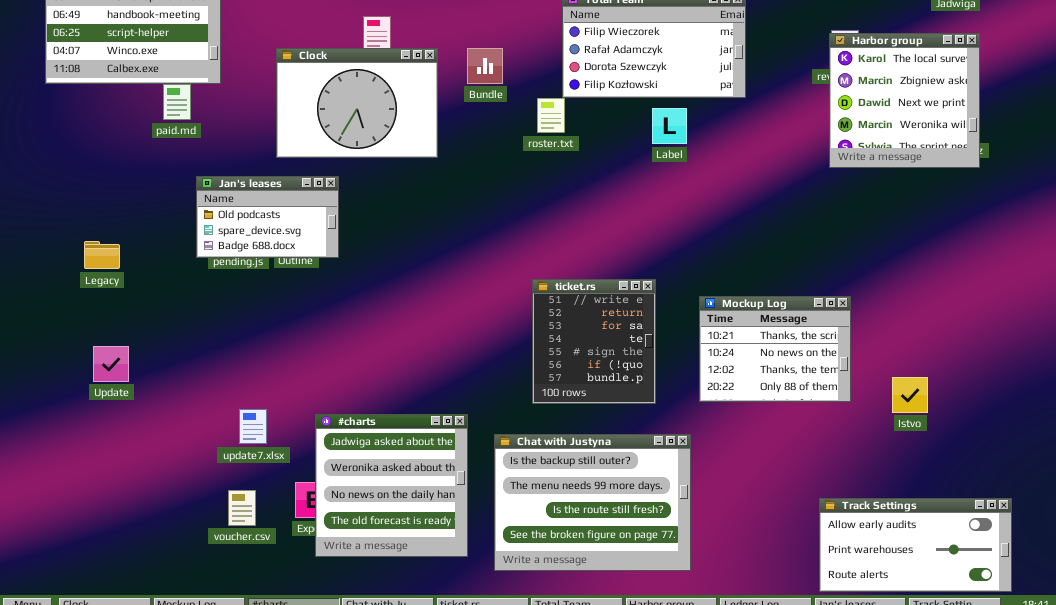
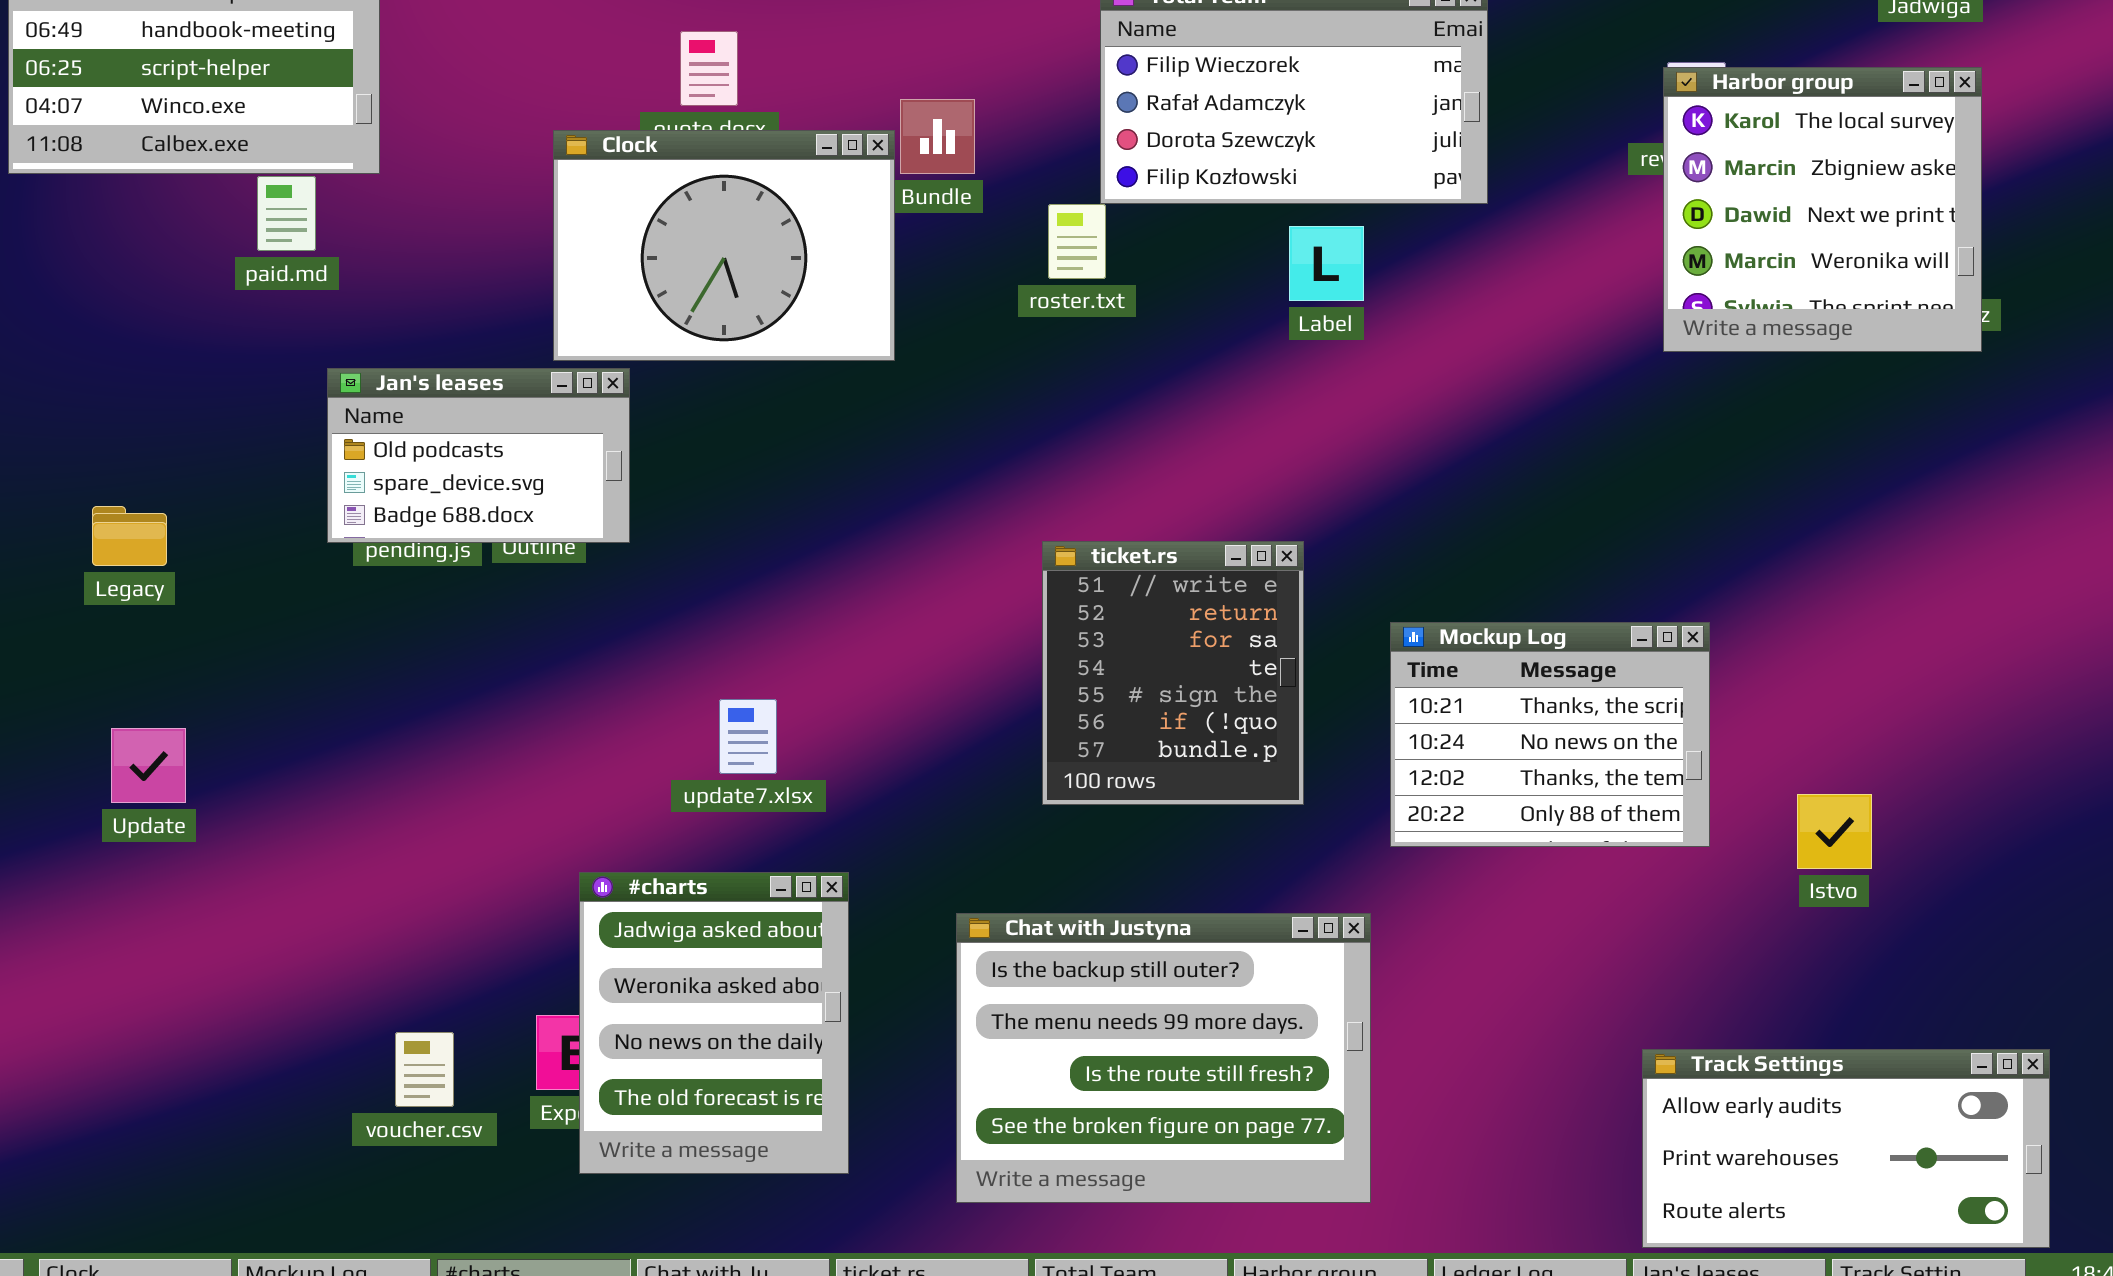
Clock: [276,48,438,158] -> [553,130,895,361], moved
ticket.rs: [532,279,656,404] -> [1042,541,1304,805], moved
update7.xlsx: [239,409,267,444] -> [719,699,777,774], moved
#charts: [315,414,468,557] -> [579,872,849,1174], resized

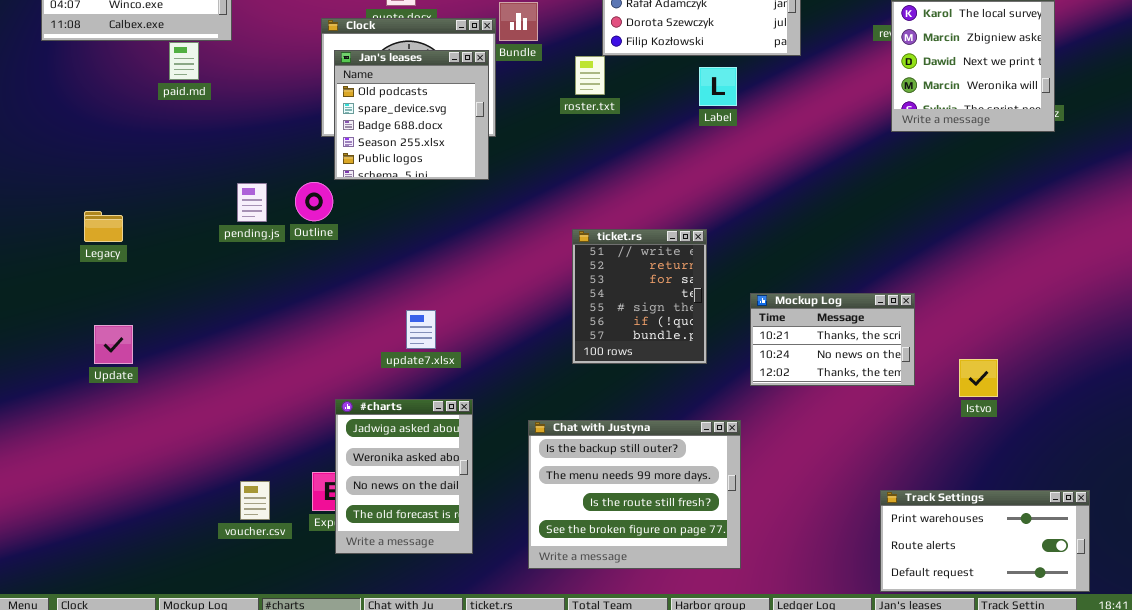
Jan's leases: [327,368,630,543] -> [334,50,489,180], moved, resized
Mockup Log: [1390,622,1710,847] -> [750,293,915,386], resized
Track Settings: [1642,1049,2050,1248] -> [880,490,1090,592], scrolled down 1 row

